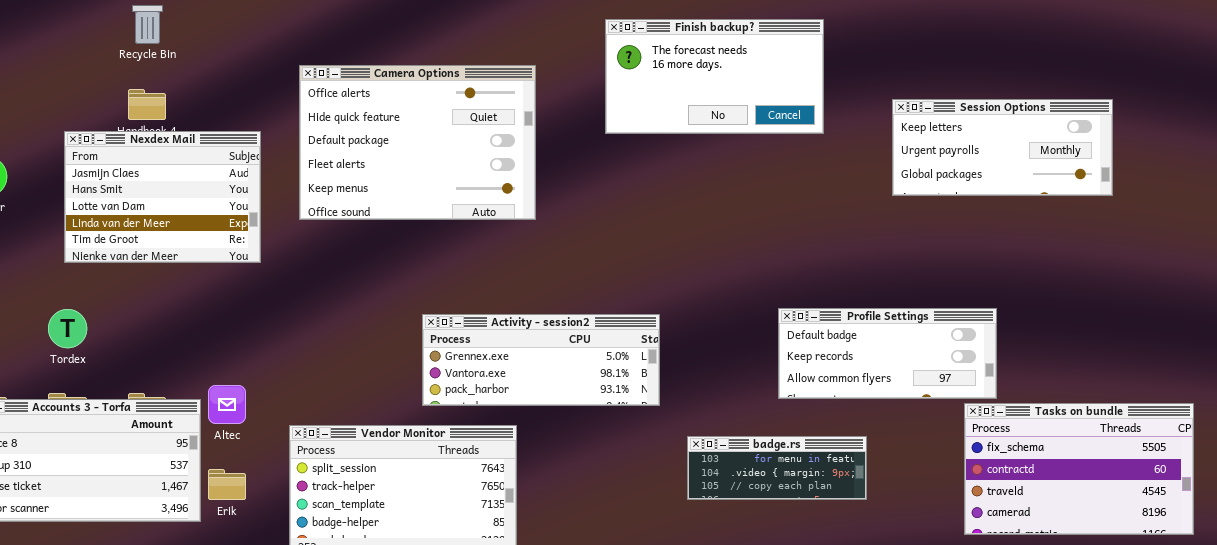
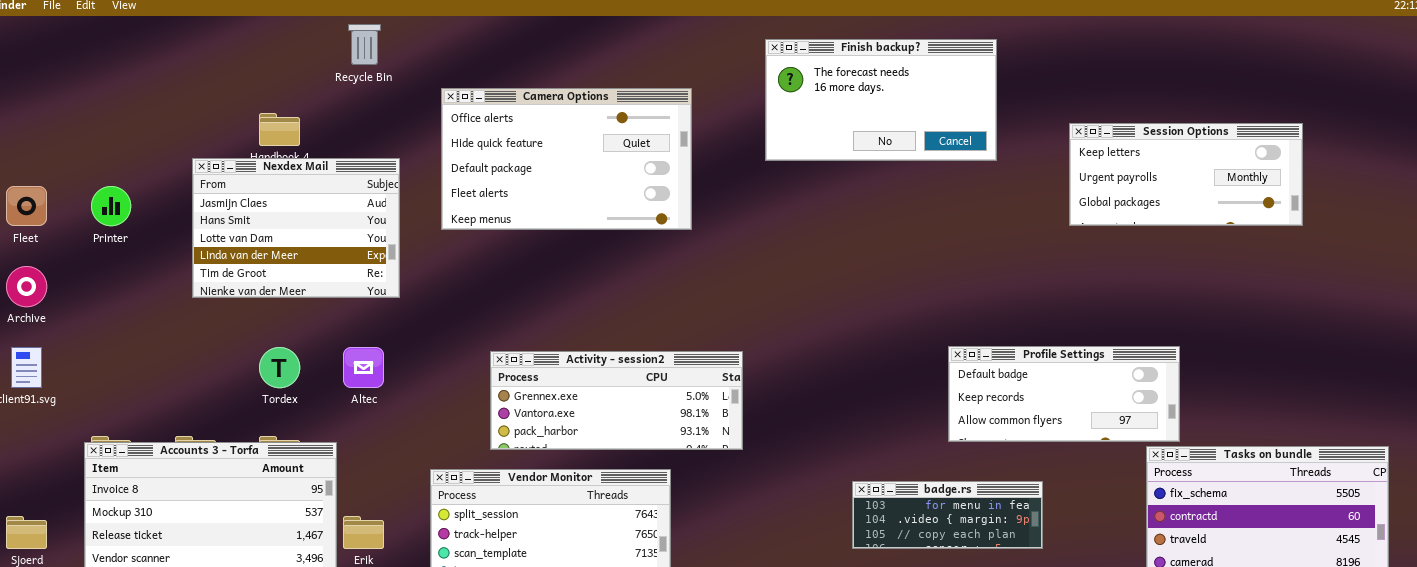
Recycle Bin: [132,5,163,44] -> [348,24,381,65], moved
Camera Options: [299,65,536,220] -> [441,88,692,230], resized
Tordex: [48,309,87,348] -> [259,347,300,388], moved
Activity - session2: [422,314,660,406] -> [490,351,743,450], moved
Altec: [208,385,246,424] -> [343,347,384,388], moved

